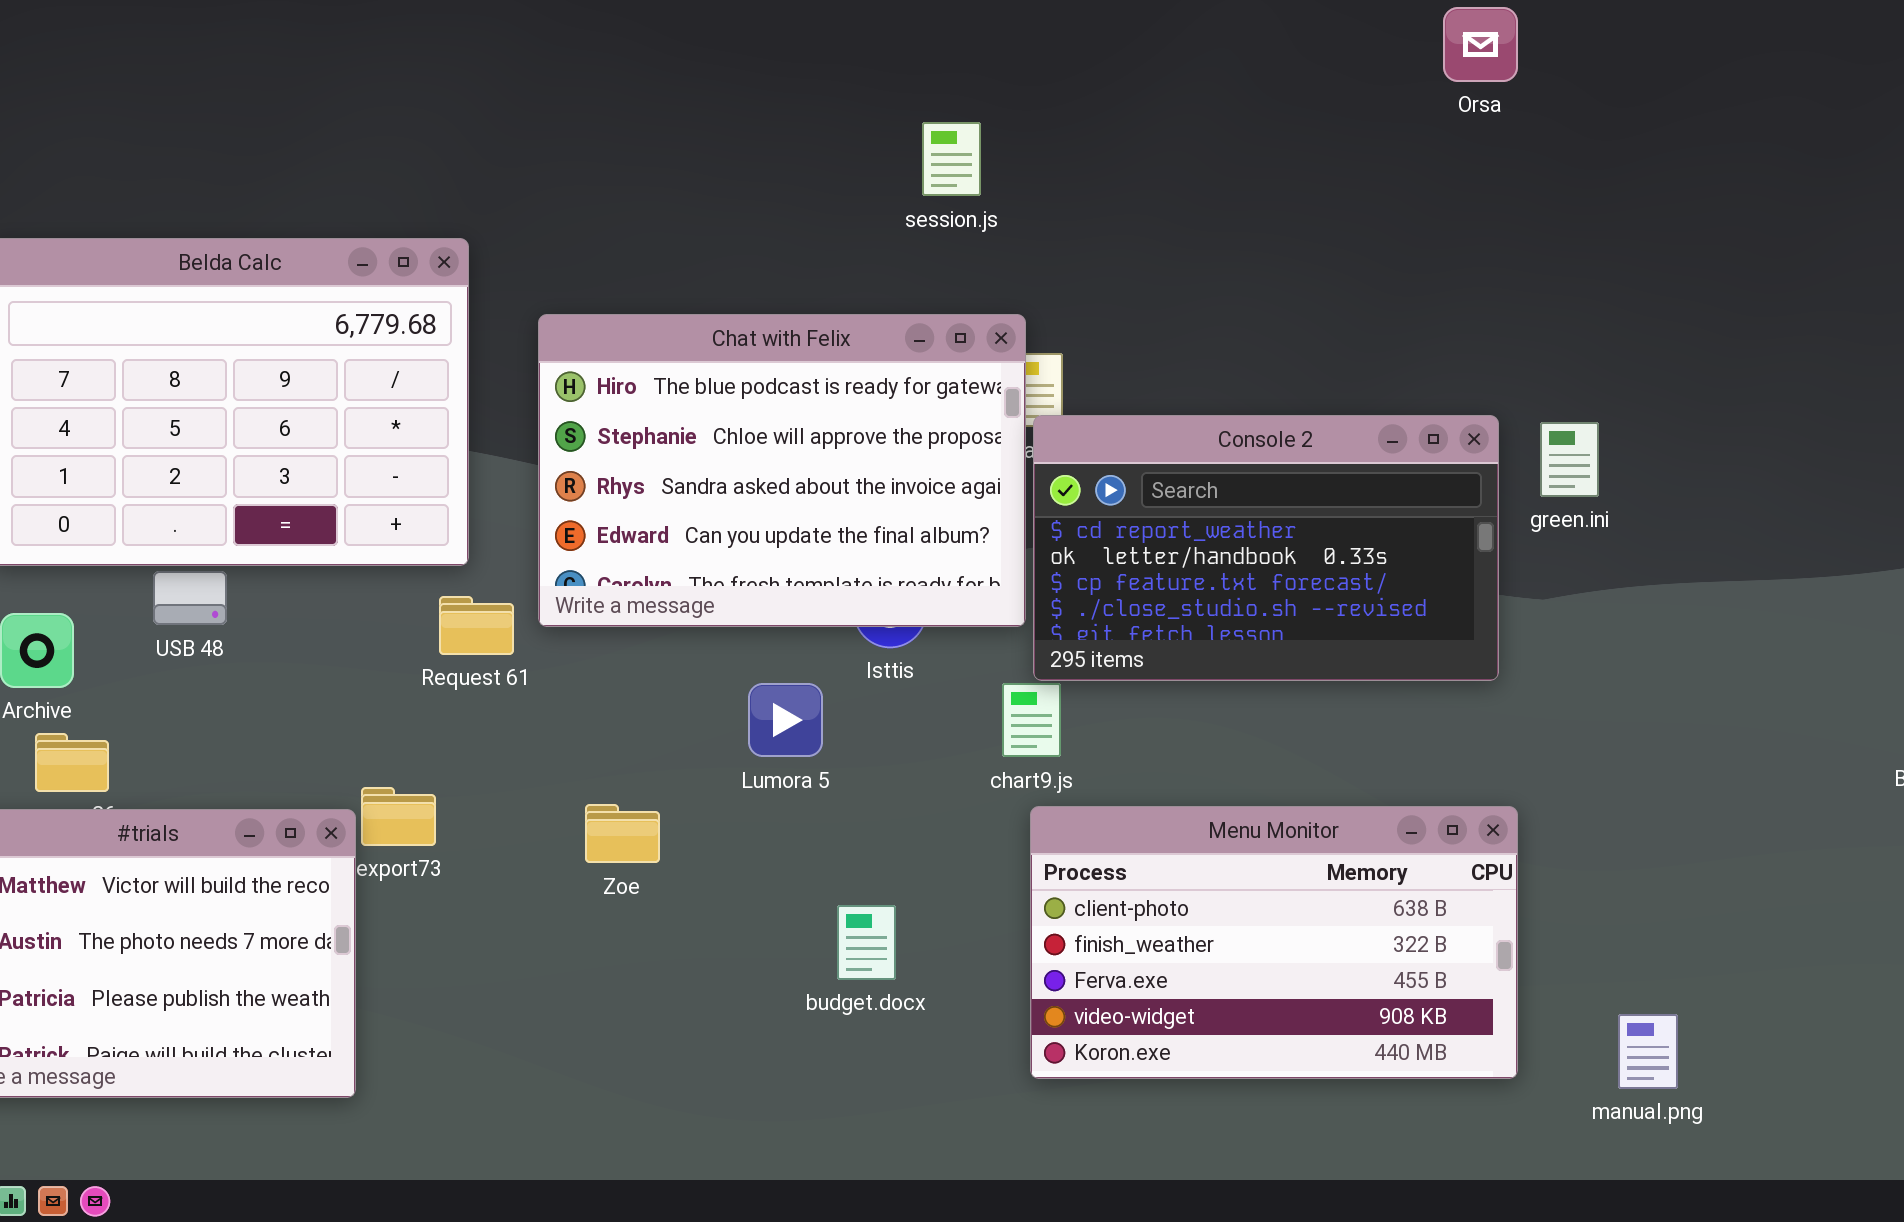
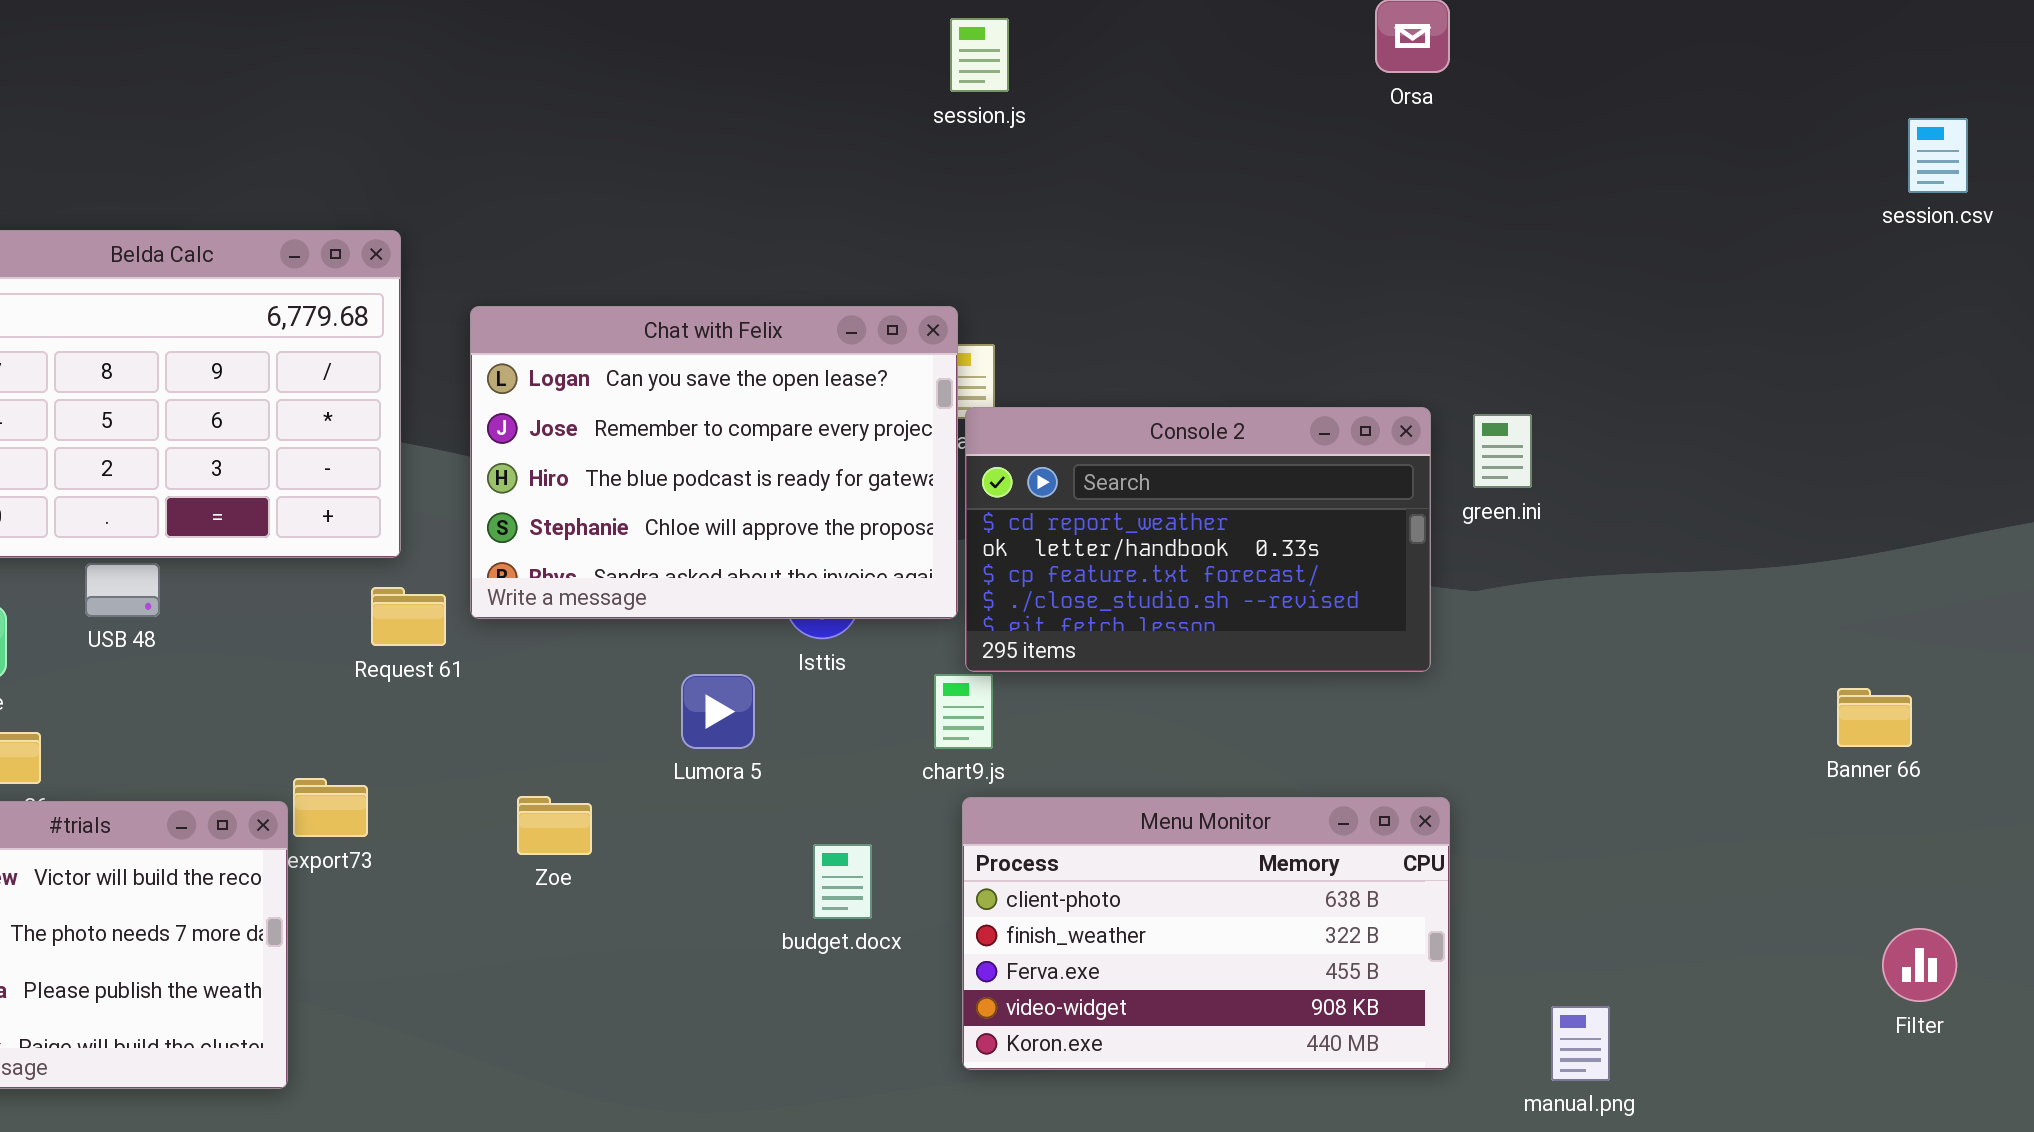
session.js: [922,122,981,196] -> [950,18,1009,92], moved
Chat with Felix: [538,314,1026,627] -> [470,306,958,619], scrolled up 2 rows
budget.docx: [837,905,896,980] -> [813,844,872,919], moved

